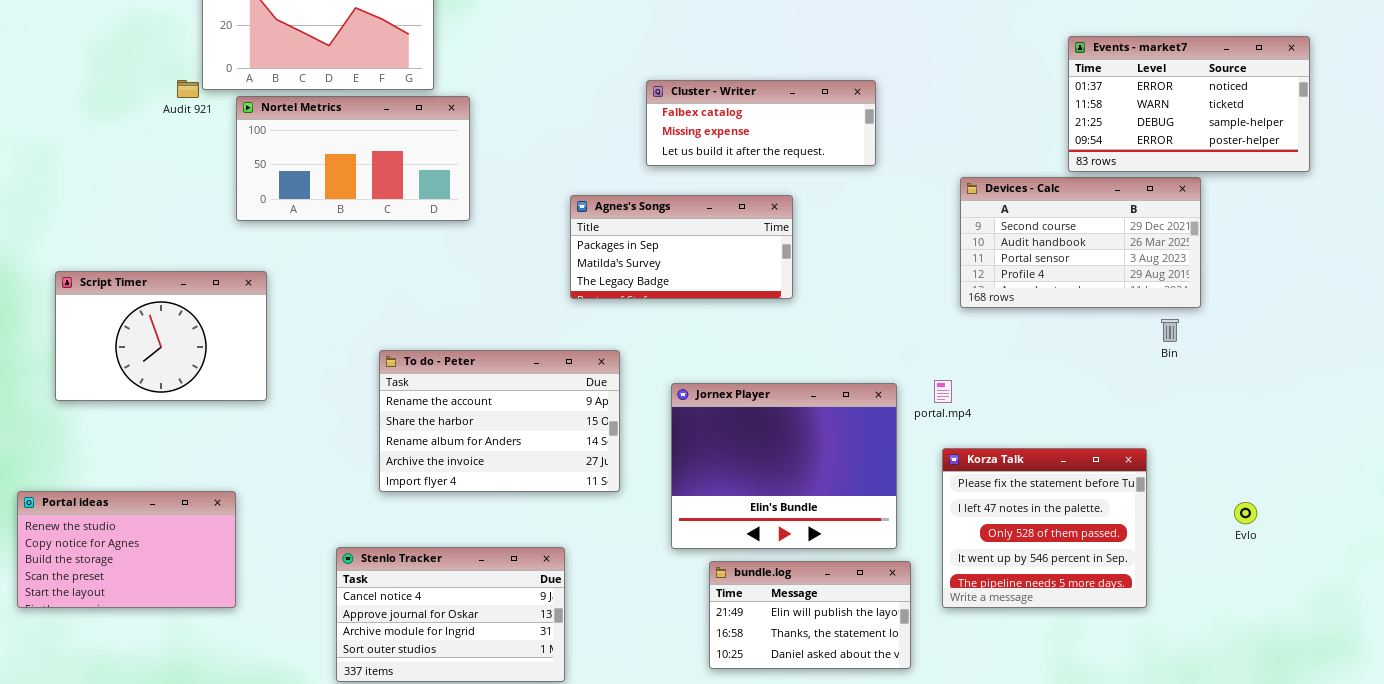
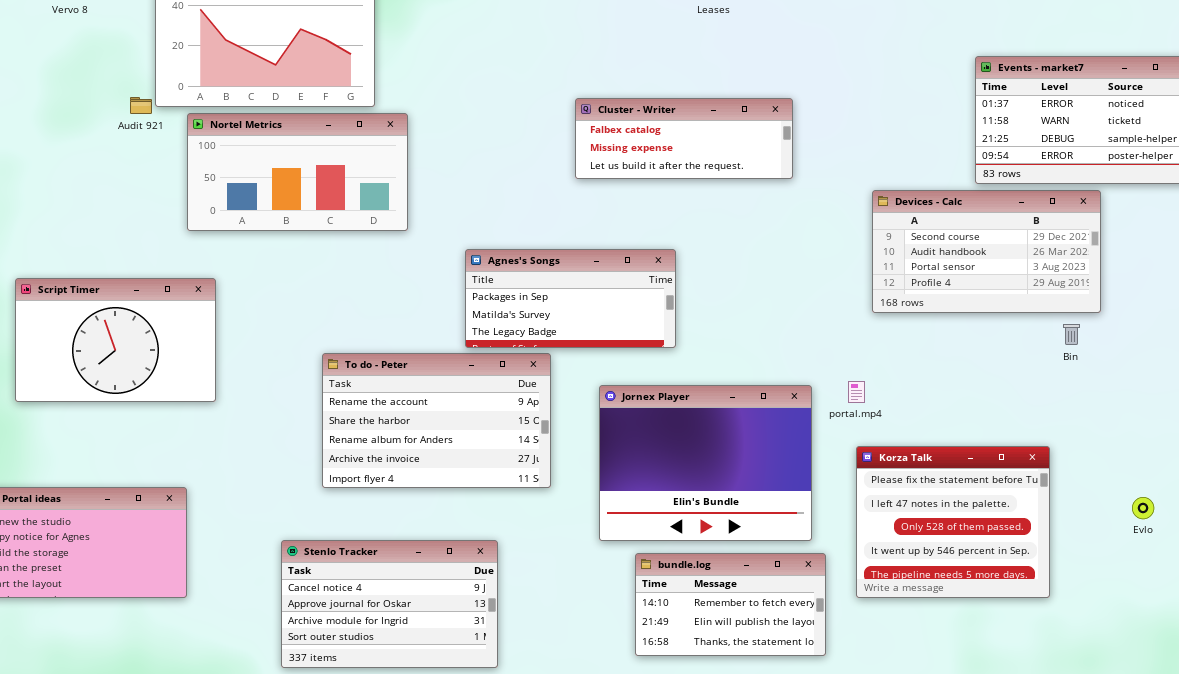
Agnes's Songs: [570,195,793,299] -> [465,249,676,348], moved
bundle.log: [709,561,911,669] -> [635,553,826,656], scrolled up 1 row

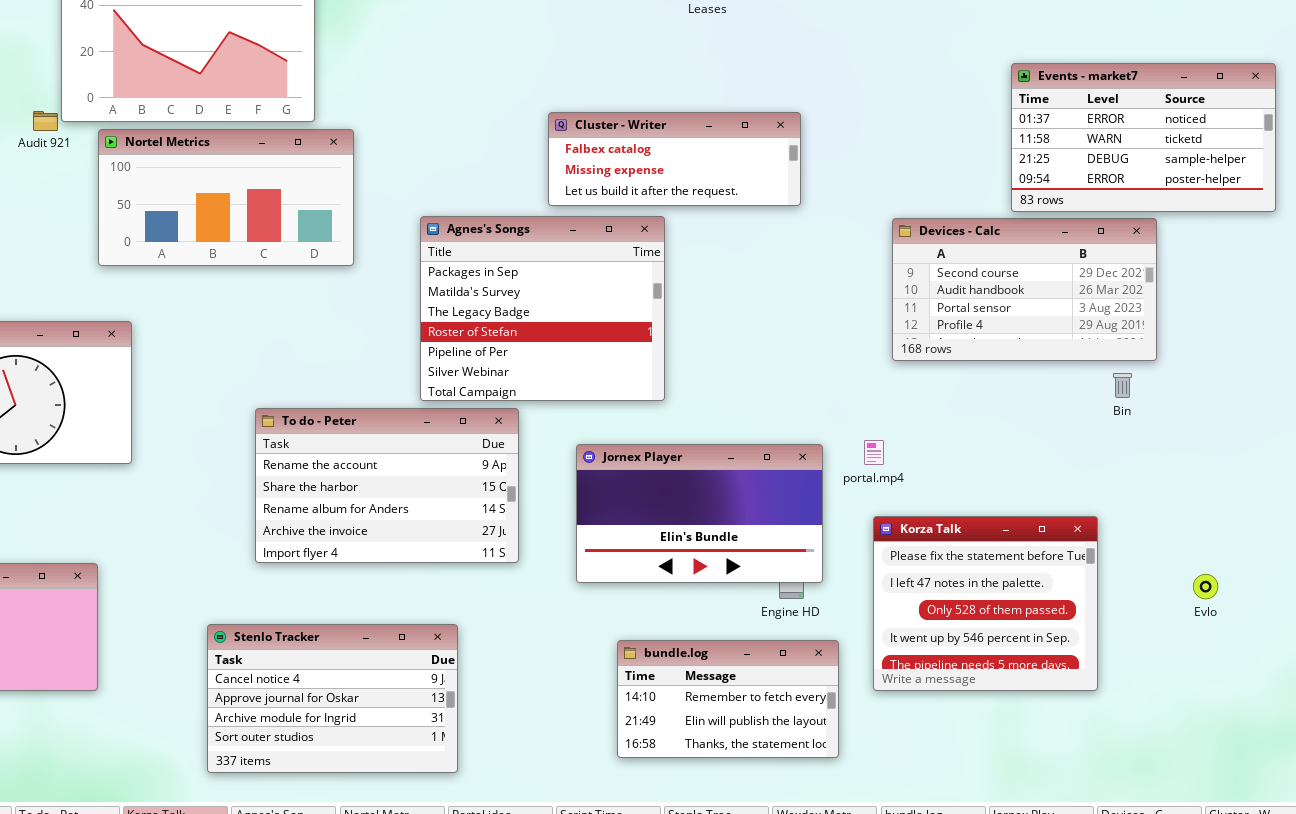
Agnes's Songs: [465,249,676,348] -> [420,216,665,401], resized
Jornex Player: [599,385,812,541] -> [576,444,823,583], resized

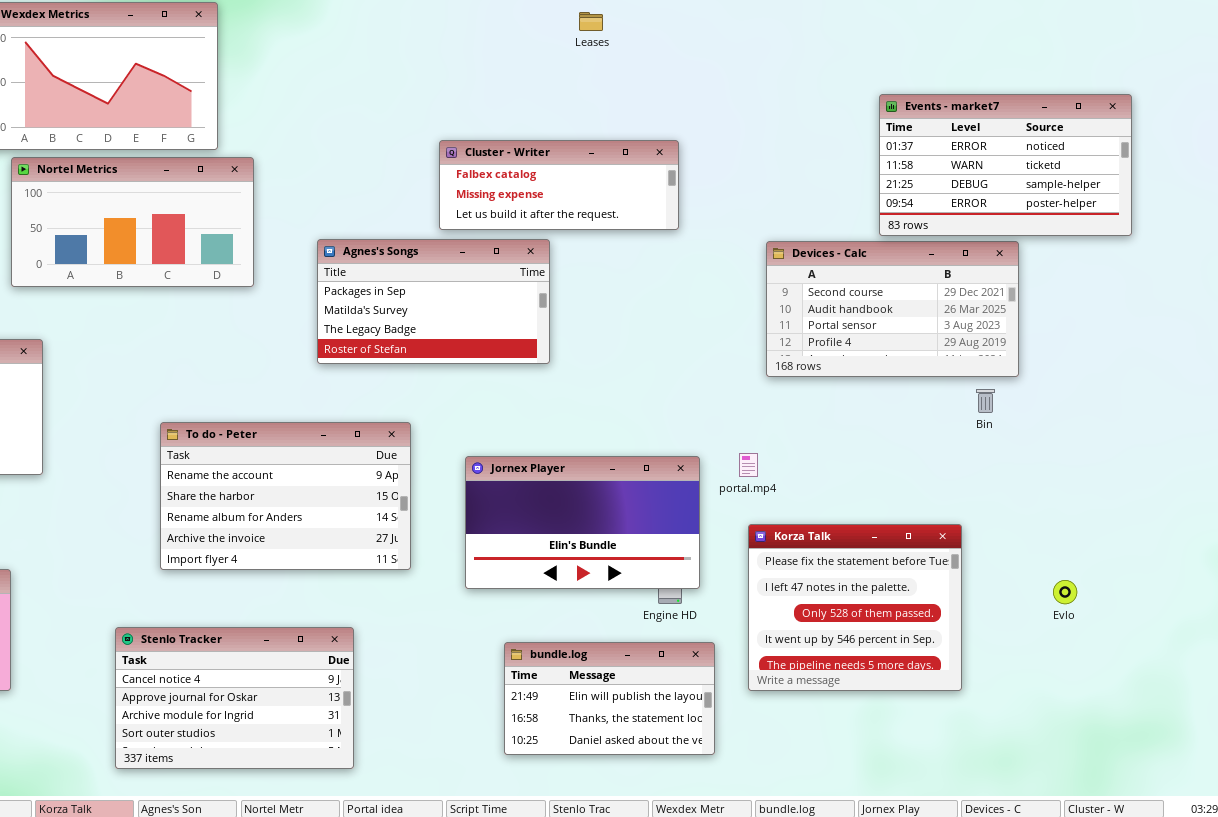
Agnes's Songs: [420,216,665,401] -> [317,239,550,364], resized
bundle.log: [617,640,839,758] -> [504,642,715,755], scrolled down 1 row

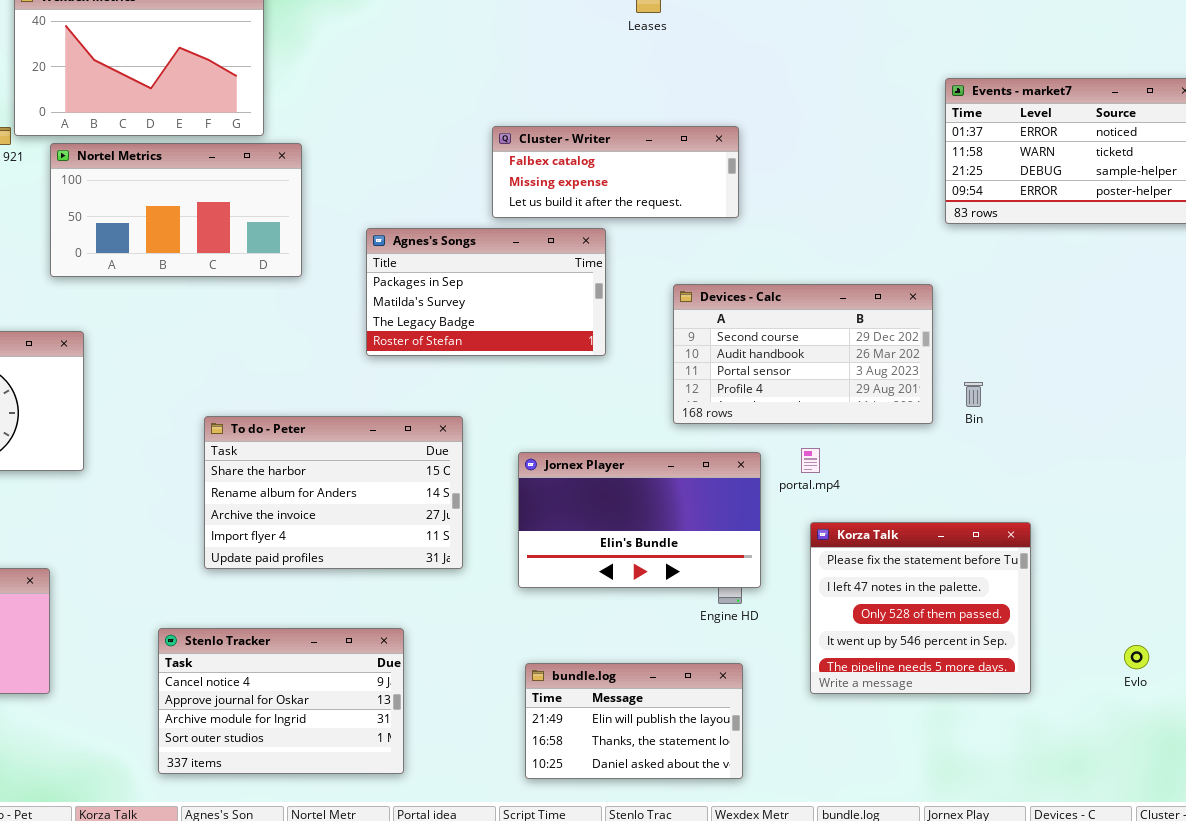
Devices - Calc: [766,241,1019,377] -> [673,284,933,424], moved
Bin: [976,389,995,413] -> [964,382,983,407], moved
To do - Peter: [160,422,411,570] -> [204,416,463,569], scrolled down 1 row
Evlo: [1053,580,1077,604] -> [1124,645,1149,669], moved
bundle.log: [504,642,715,755] -> [525,663,743,779], moved

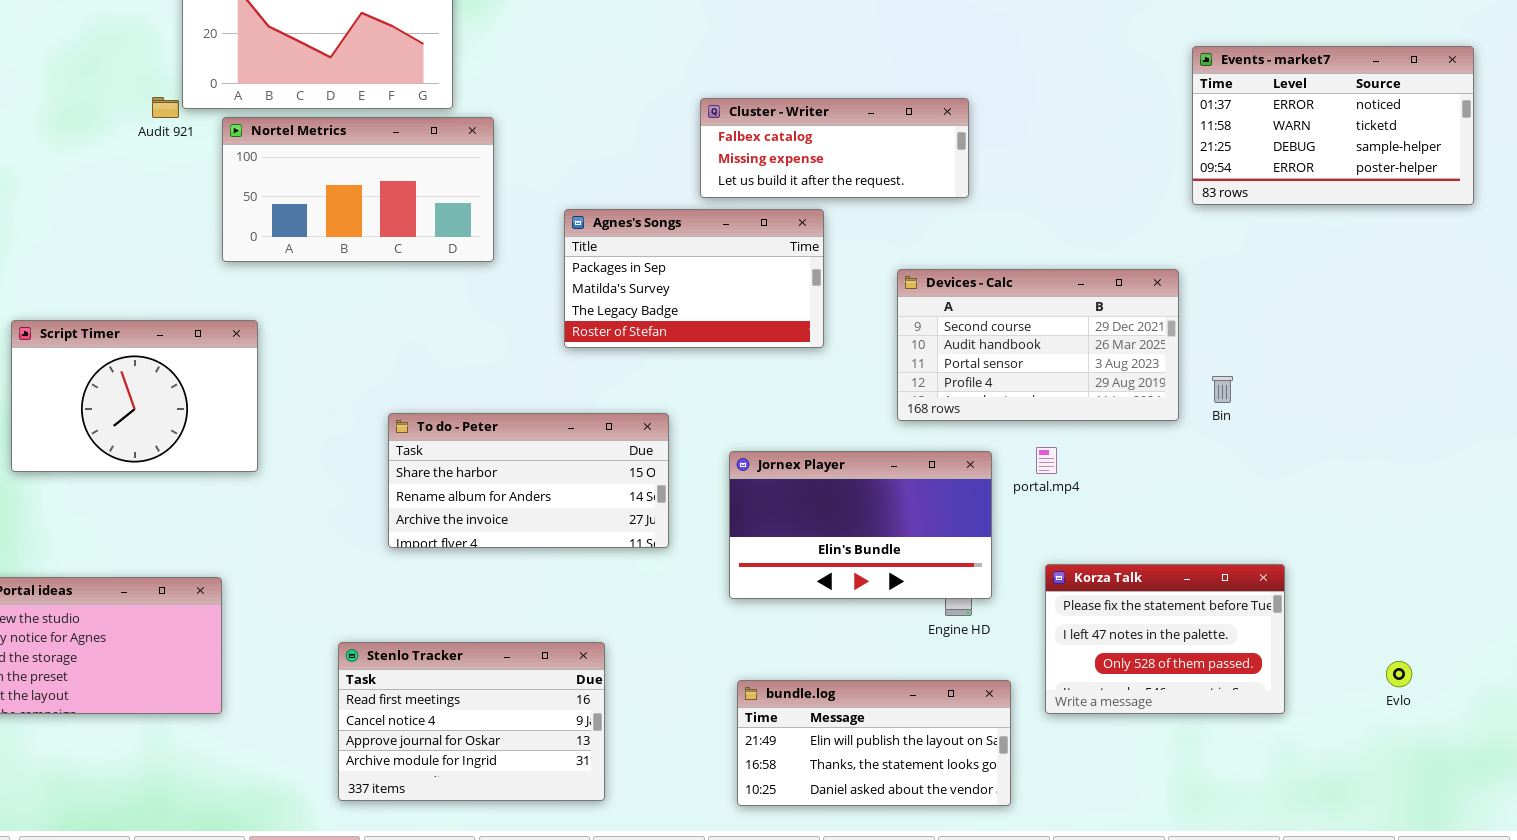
To do - Peter: [204,416,463,569] -> [388,413,669,548], resized
Korza Talk: [810,522,1031,694] -> [1045,564,1285,714], resized
Stenlo Tracker: [158,628,404,774] -> [338,642,605,801], scrolled up 1 row
bundle.log: [525,663,743,779] -> [737,680,1011,806], resized

